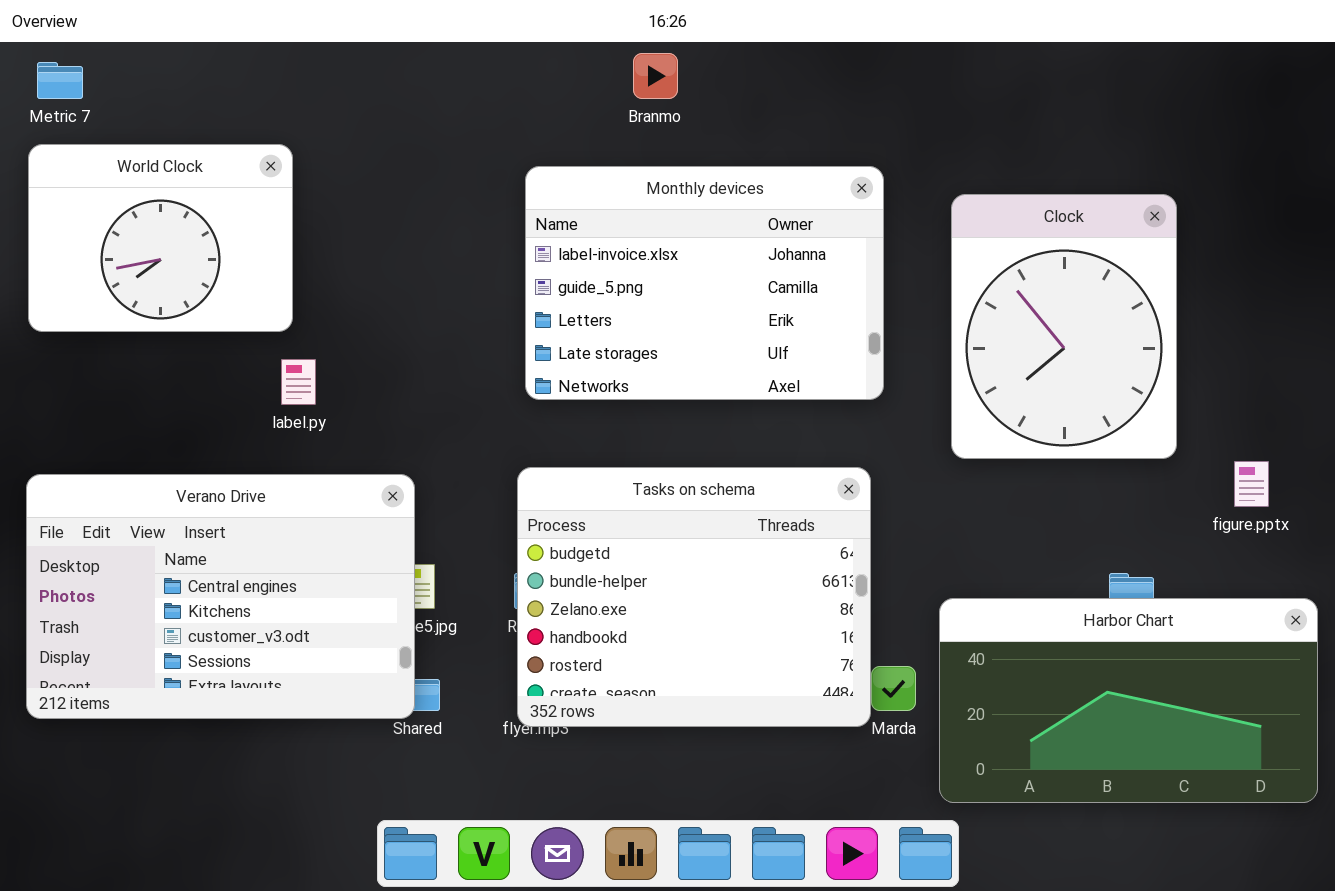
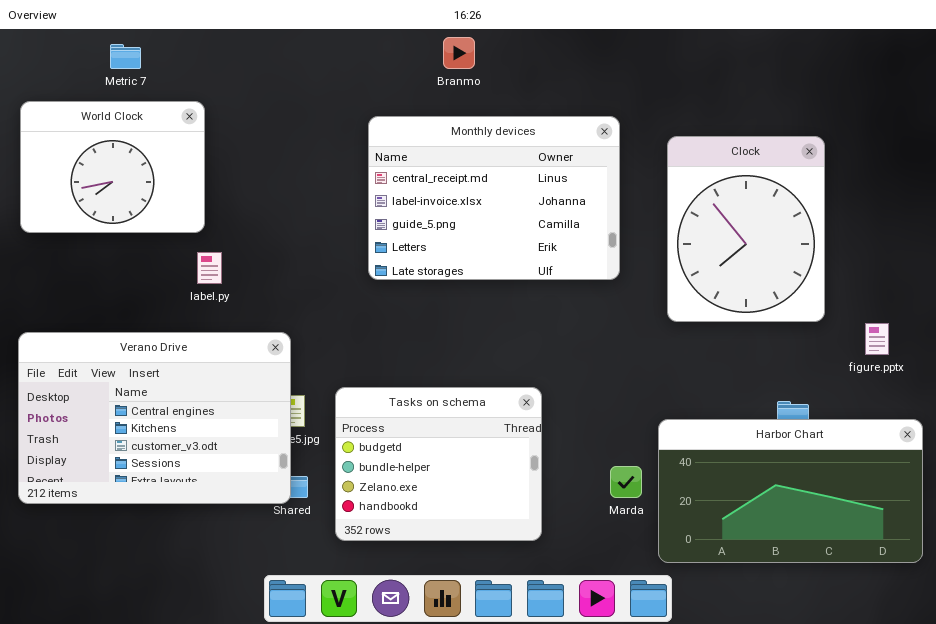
Metric 7: [37,62,83,99] -> [110,44,141,69], moved
Monthly devices: [525,166,884,400] -> [368,116,620,280], scrolled up 1 row
Tasks on schema: [517,467,871,727] -> [335,387,542,541], moved, resized

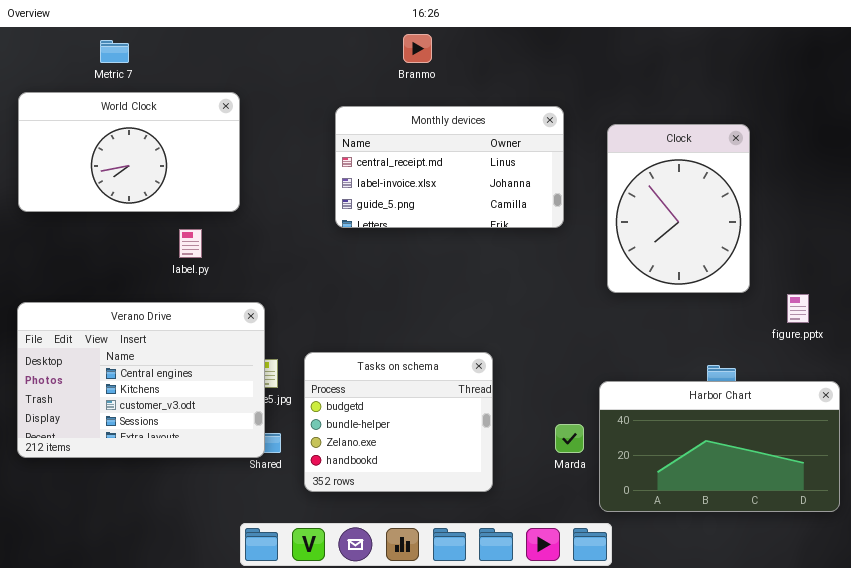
World Clock: [20,101,205,233] -> [18,92,240,212], resized
Monthly devices: [368,116,620,280] -> [335,106,564,228], resized

